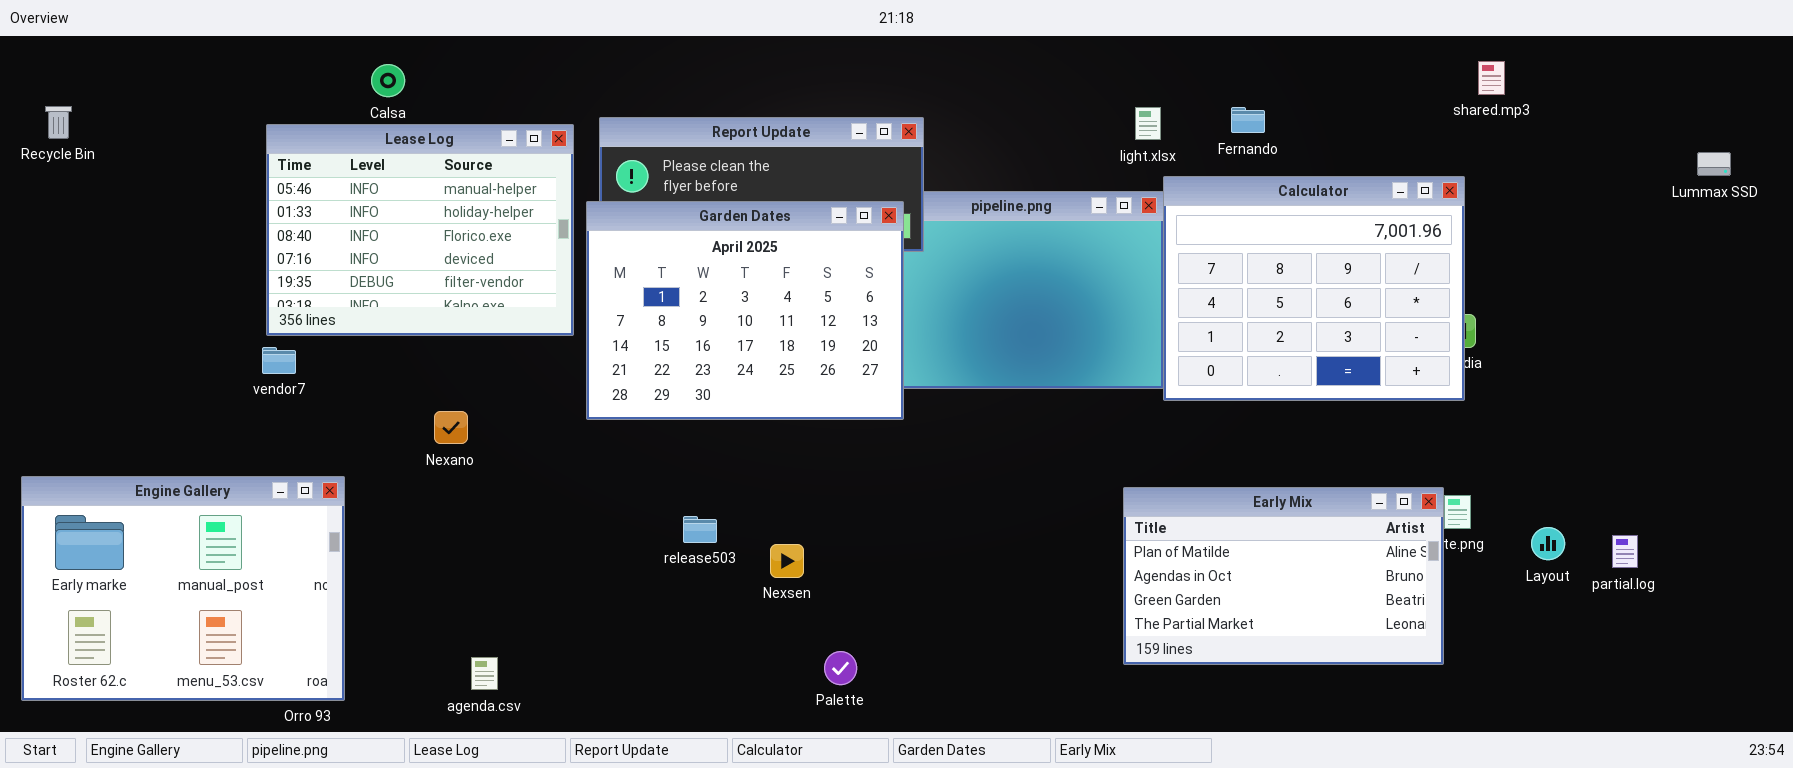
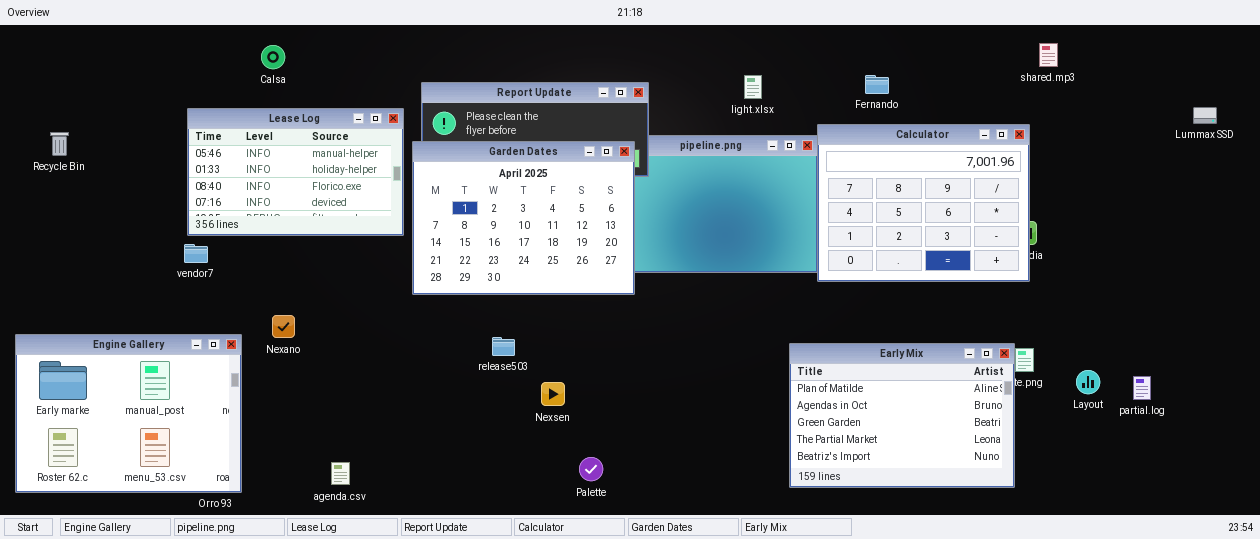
Recycle Bin: [45,106,72,139] -> [50,132,69,156], moved
light.xlsx: [1135,107,1161,140] -> [744,75,762,99], moved
Lease Log: [266,124,574,336] -> [187,108,404,236], resized
Nexano: [434,411,468,444] -> [272,315,295,338], moved
Early Mix: [1123,487,1444,665] -> [789,343,1015,488], resized
release503: [683,516,717,543] -> [492,337,515,356], moved

